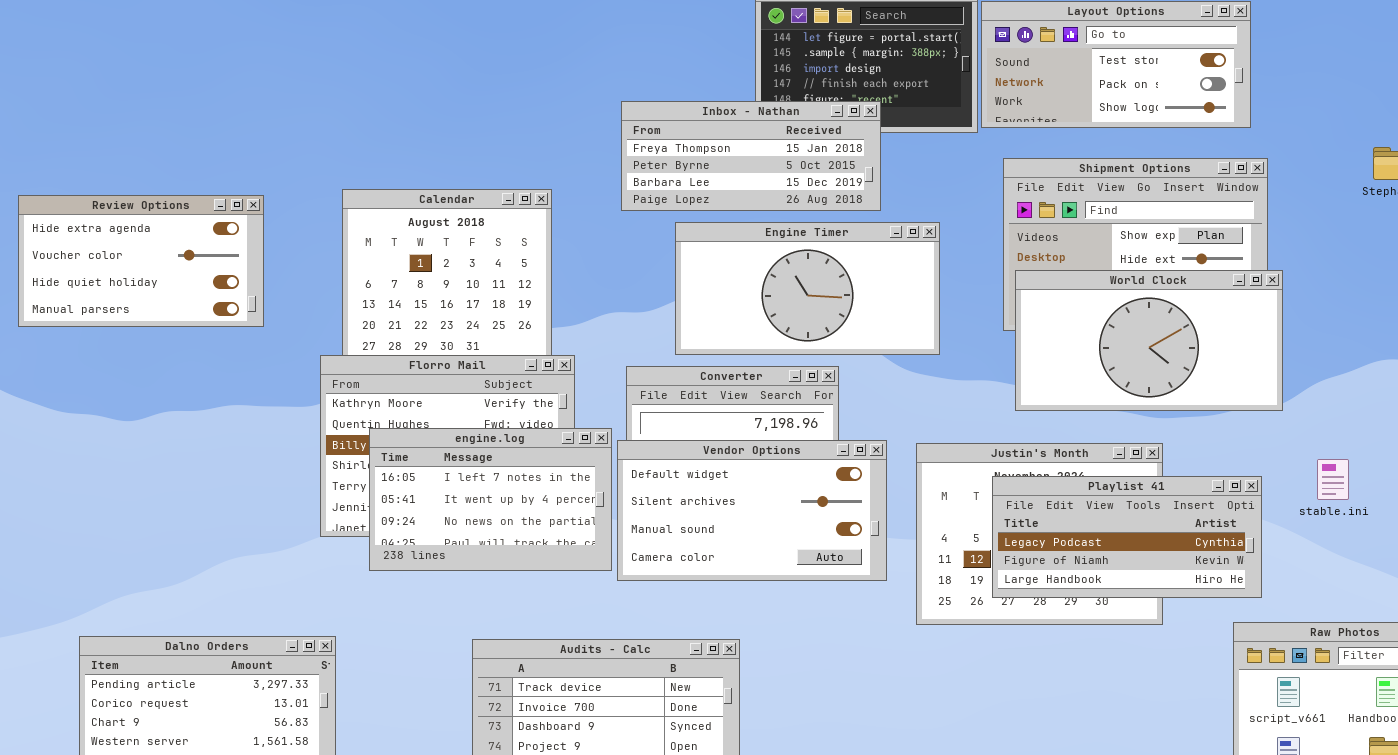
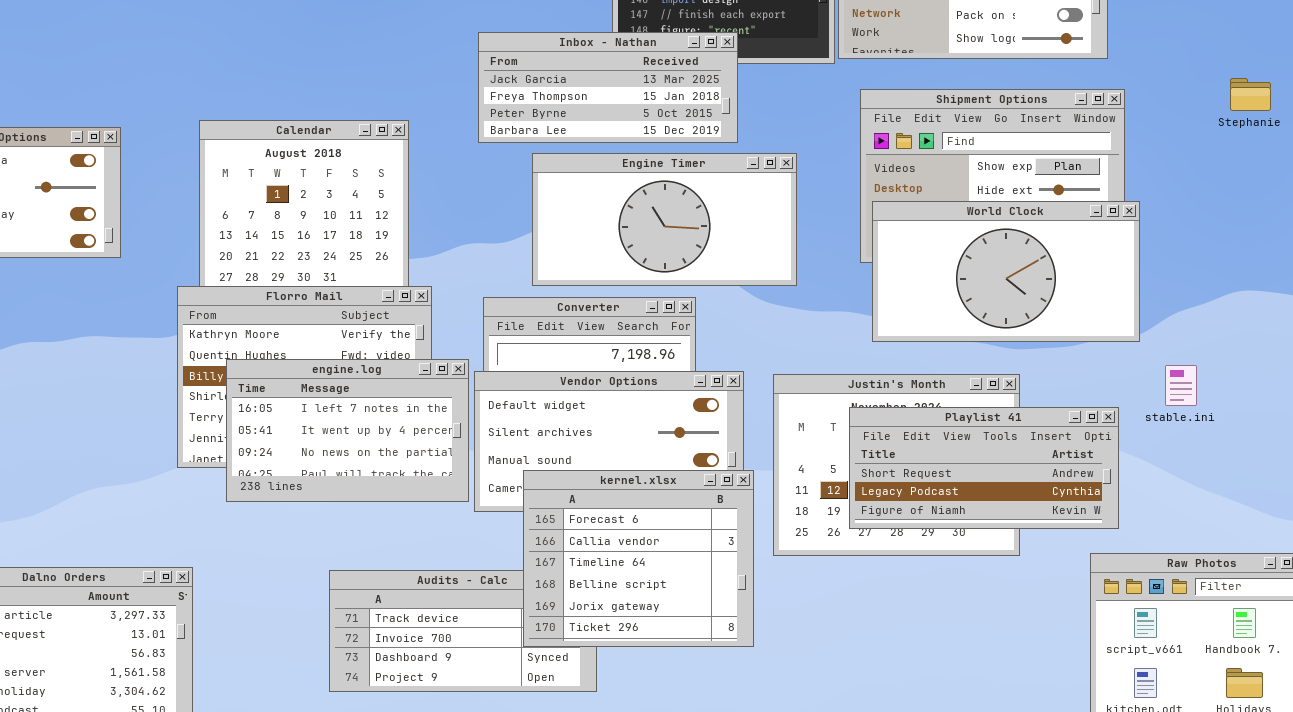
Inbox - Nathan: [621,101,881,211] -> [478,32,738,143], scrolled up 1 row
stable.ini: [1317,459,1349,500] -> [1165,365,1197,406], moved
Playlist 41: [992,476,1262,598] -> [849,407,1119,529], scrolled up 1 row
kernel.xlsx: none -> [523,470,754,647], opened

